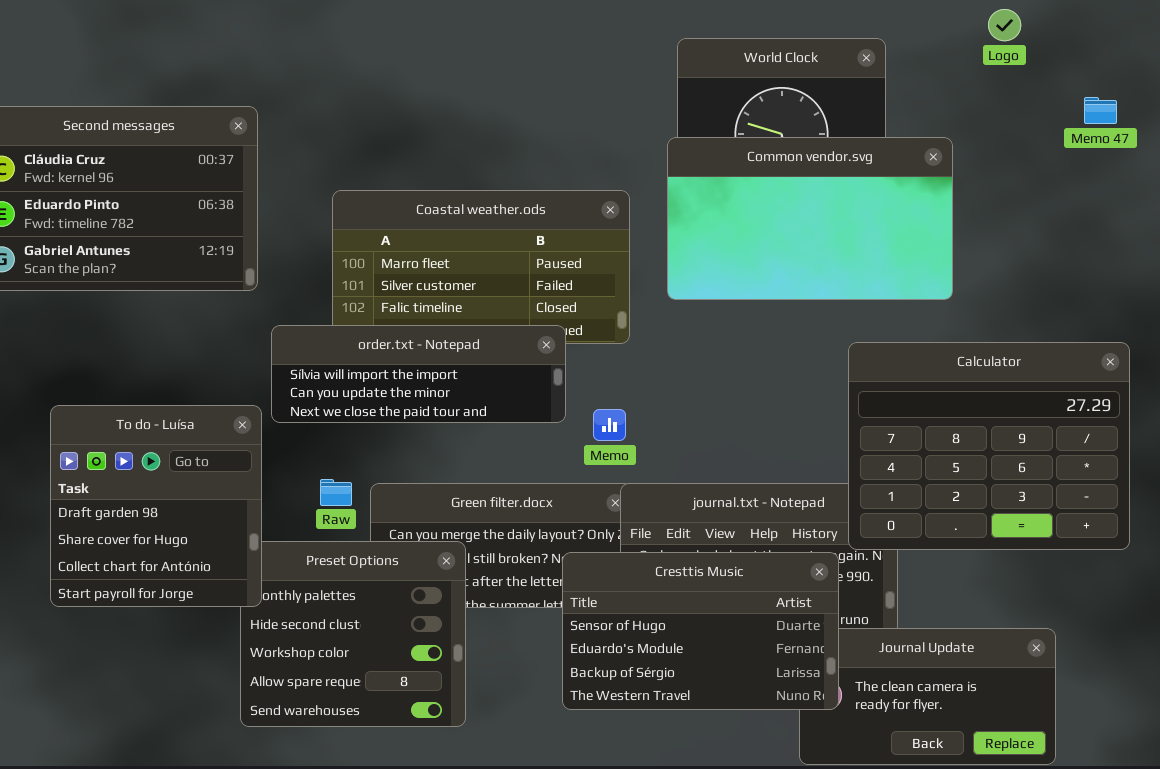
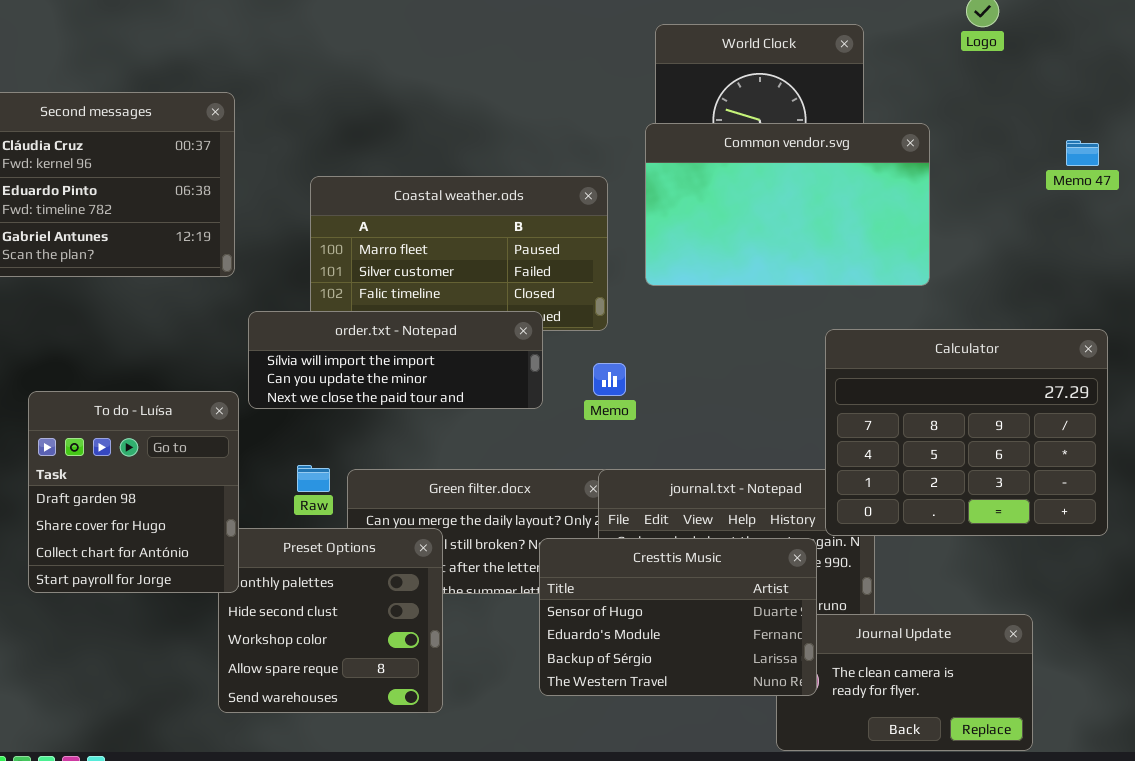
Memo 47: [1084,97,1117,124] -> [1066,140,1099,166], moved
Memo: [593,409,626,441] -> [593,363,626,396], moved

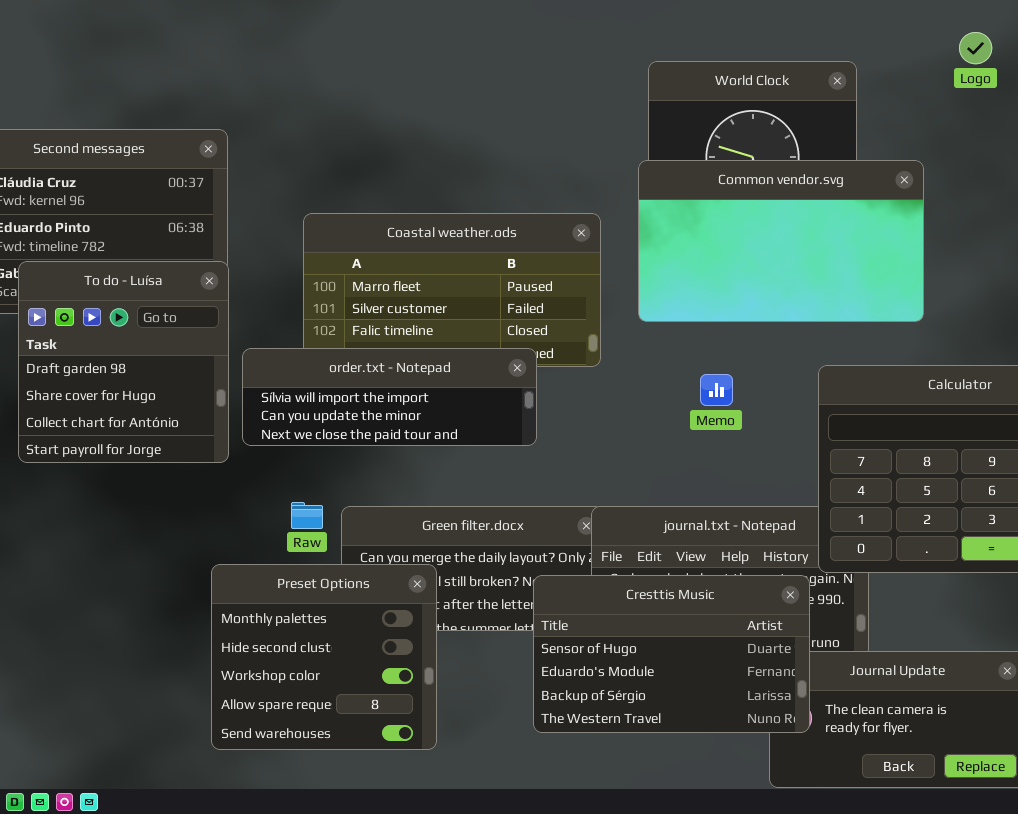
Memo: [593,363,626,396] -> [700,374,733,406], moved
To do - Luísa: [28,391,239,593] -> [18,261,229,463], moved

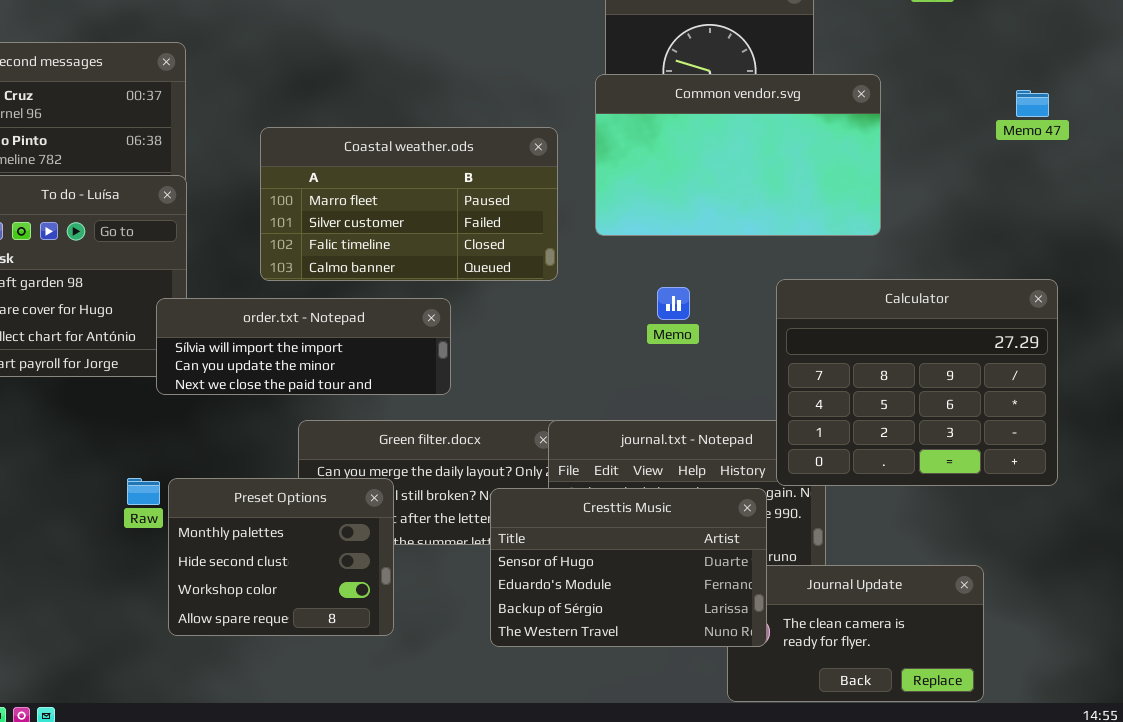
order.txt - Notepad: [242,348,537,446] -> [156,298,451,395], moved
Raw: [291,502,323,529] -> [127,478,160,505], moved
Preset Options: [211,564,437,750] -> [168,478,394,636], resized

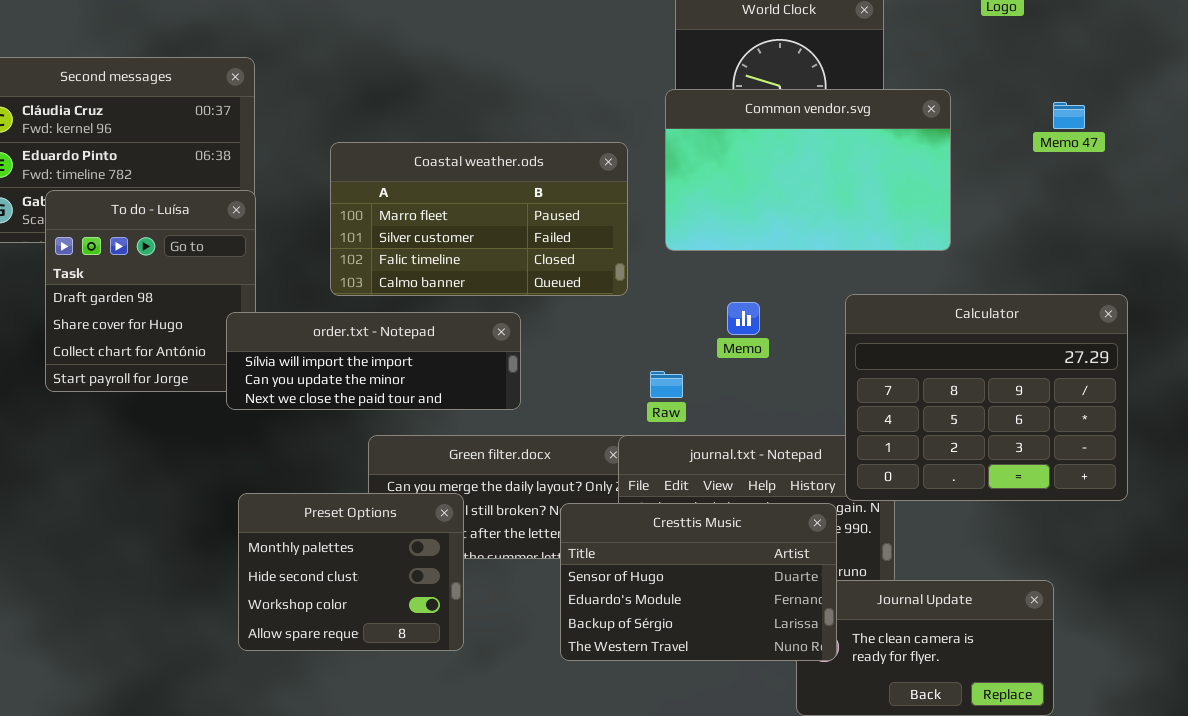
Memo 47: [1016,90,1049,117] -> [1053,102,1085,129], moved
Raw: [127,478,160,505] -> [650,371,683,398], moved

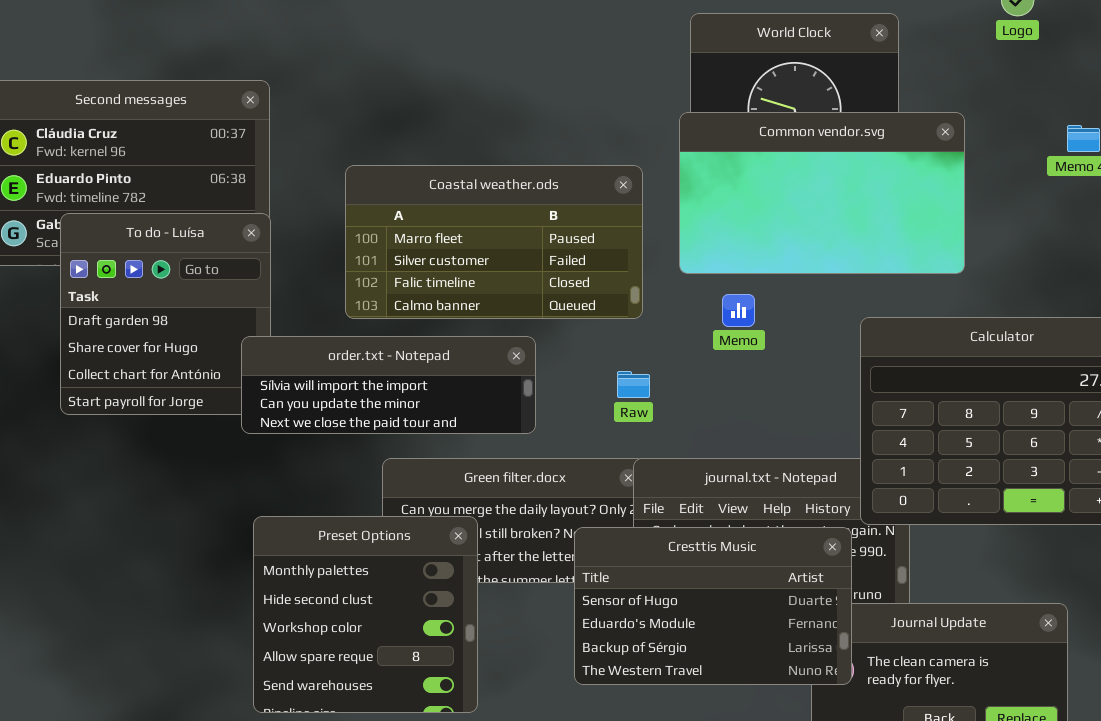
Memo: [727,302,760,335] -> [722,294,755,327], moved
Raw: [650,371,683,398] -> [617,371,650,398], moved
Preset Options: [238,493,464,651] -> [253,516,478,713], resized

